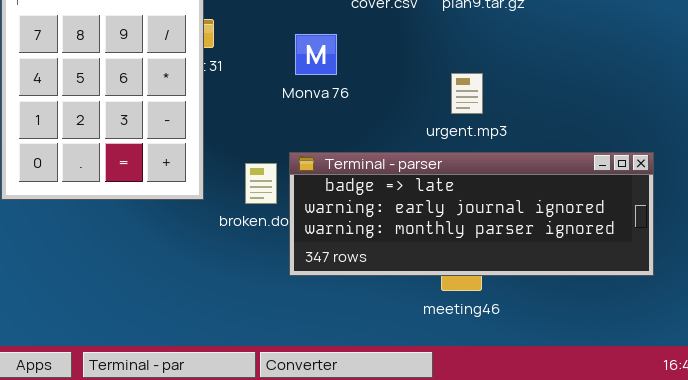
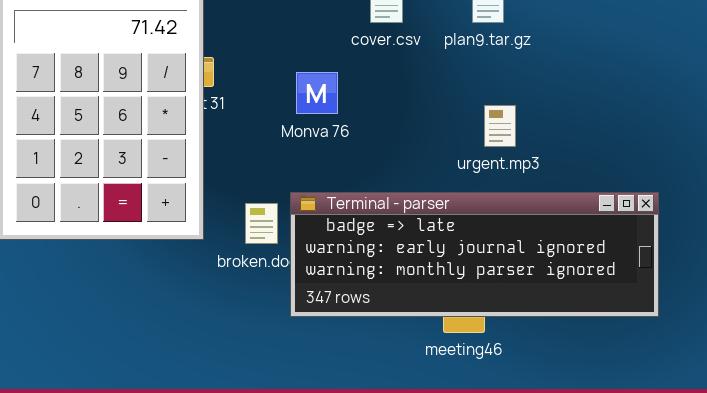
urgent.mp3: [451,73,483,114] -> [484,105,516,147], moved

